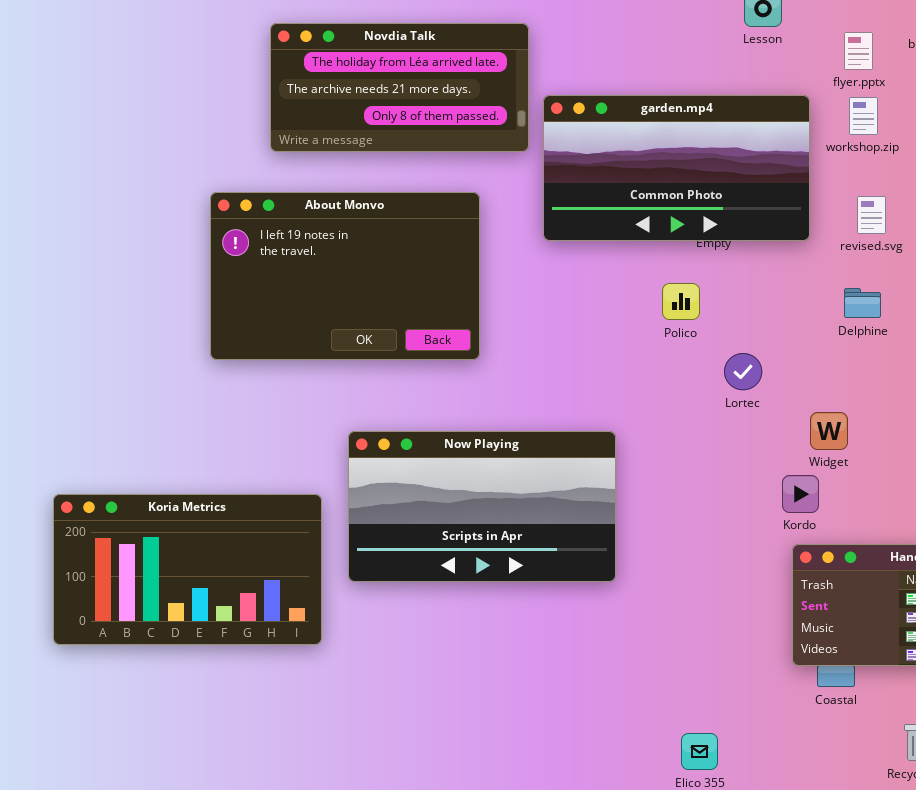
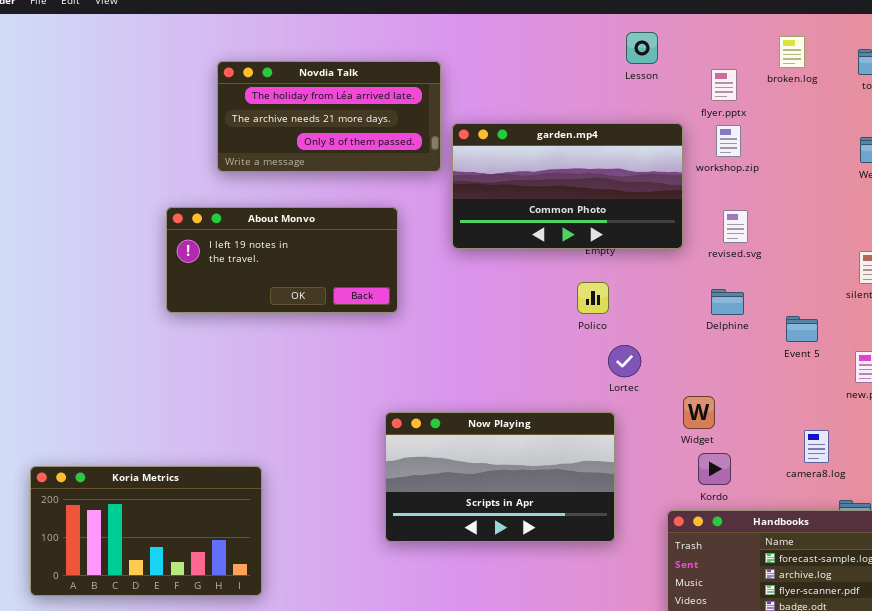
About Monvo: [210,192,480,360] -> [166,207,398,313], resized
Polico: [662,283,700,320] -> [577,282,609,314], moved
Now Playing: [348,431,616,582] -> [385,412,615,542], moved
Kordo: [782,475,819,513] -> [698,453,731,485], moved

